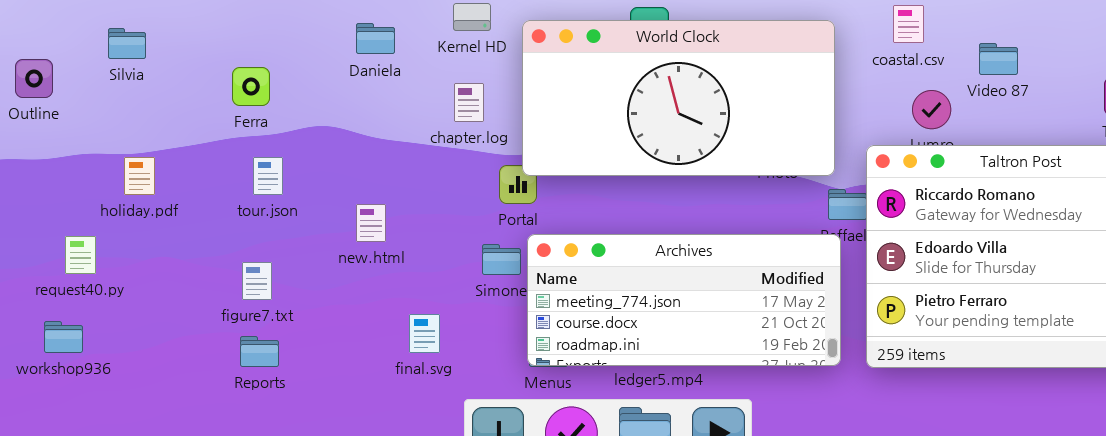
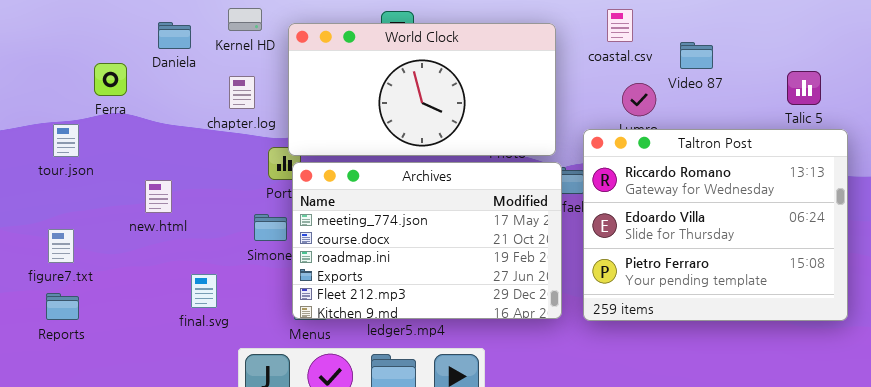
Daniela: [356,23,395,54] -> [158,22,191,49], moved
Ferra: [232,67,270,106] -> [94,63,127,96], moved
tour.json: [253,157,283,195] -> [53,124,79,157], moved
Archives: [527,234,841,366] -> [292,162,562,319], resized

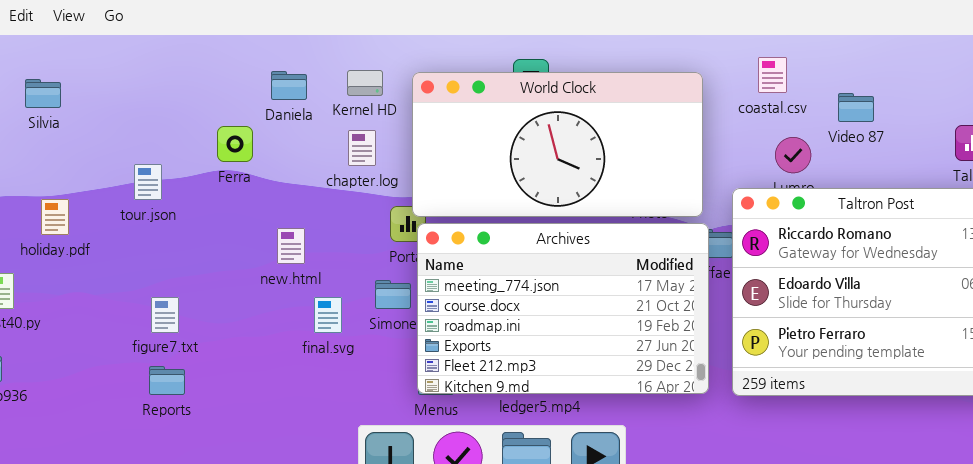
Kernel HD: [228,8,262,31] -> [347,70,383,96], moved
Ferra: [94,63,127,96] -> [217,126,253,162], moved
tour.json: [53,124,79,157] -> [134,164,162,200], moved
new.html: [145,180,172,213] -> [277,228,305,264], moved
final.svg: [191,274,217,308] -> [314,297,342,333], moved

